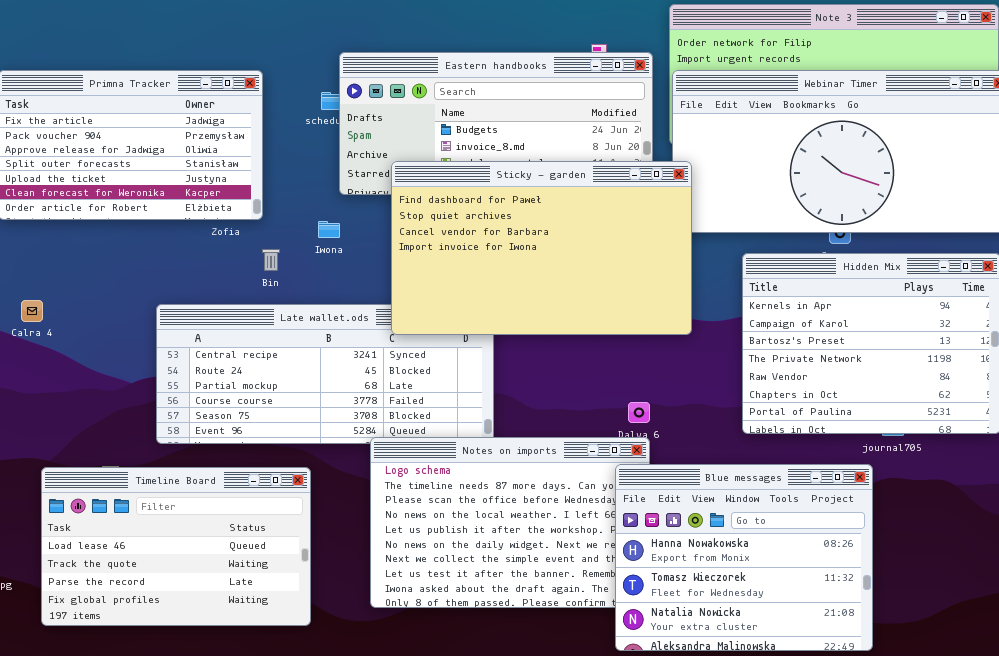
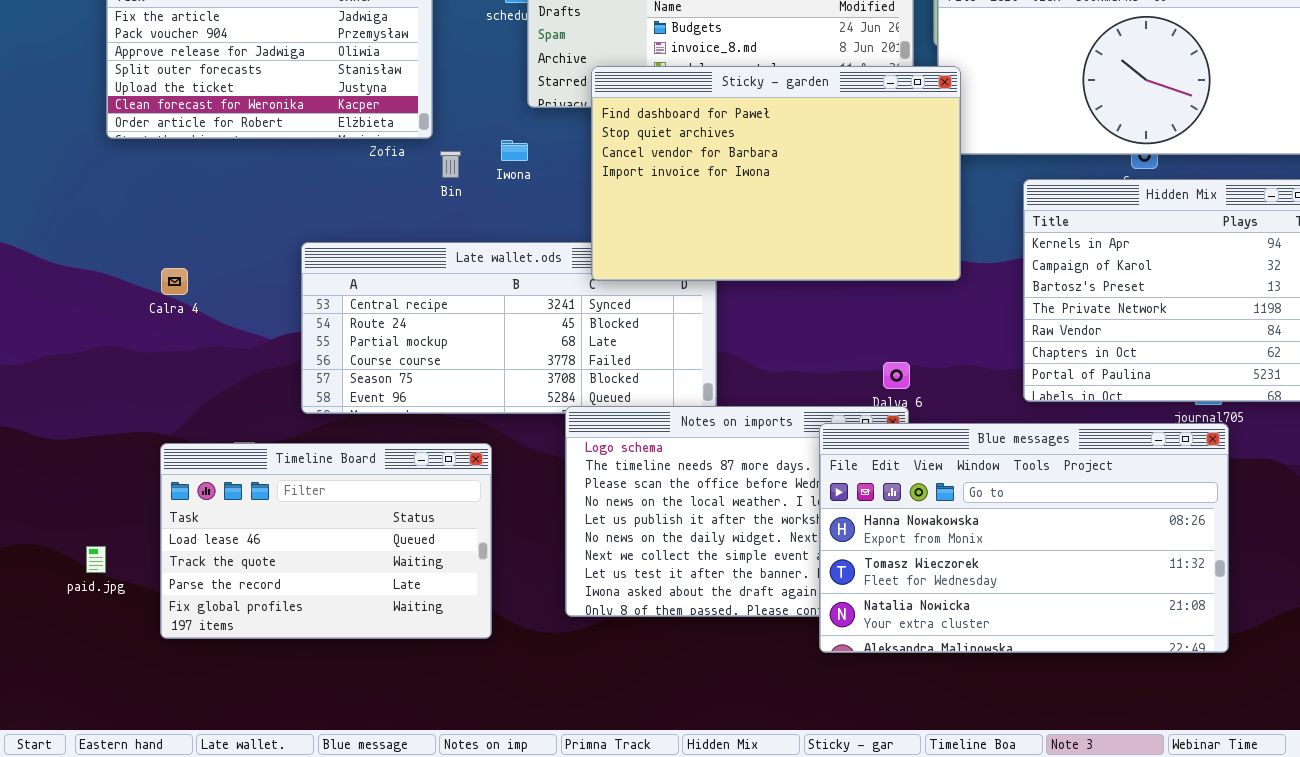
Bin: [262,249,280,271] -> [440,151,461,178], moved
Calra 4: [21,300,43,322] -> [161,268,188,295], moved
Blue messages: [615,464,873,651] -> [819,423,1229,653], moved, resized

